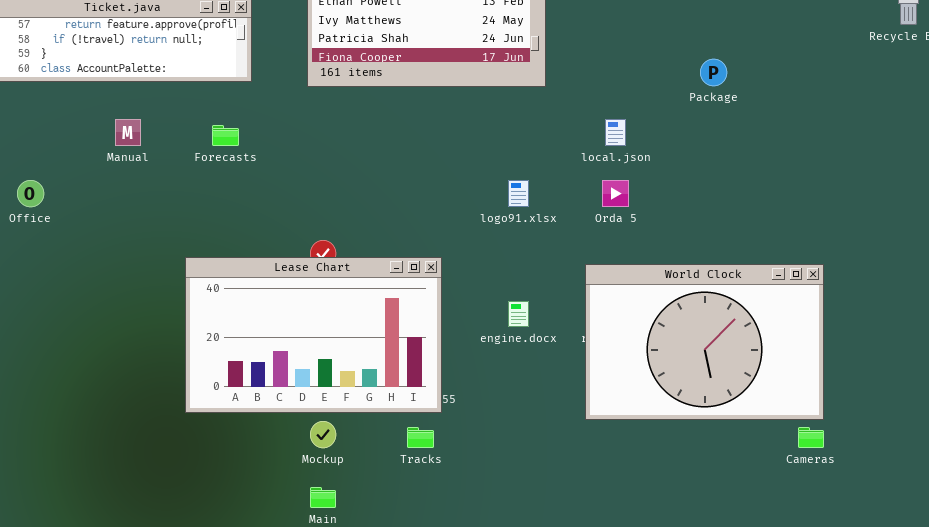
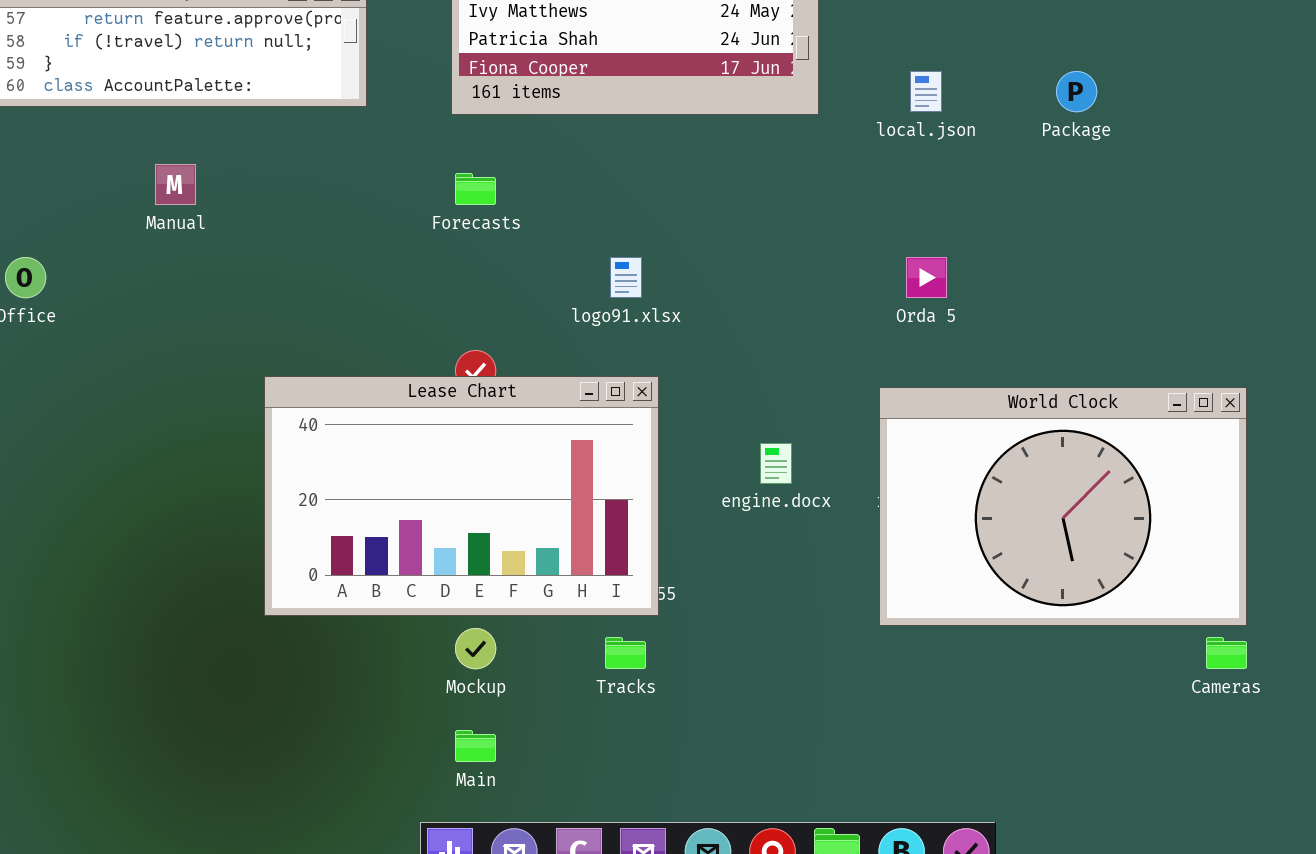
local.json: [605,119,626,146] -> [910,71,942,112], moved
Forecasts: [212,125,239,146] -> [455,173,496,205], moved
logo91.xlsx: [508,180,529,207] -> [610,257,642,298], moved

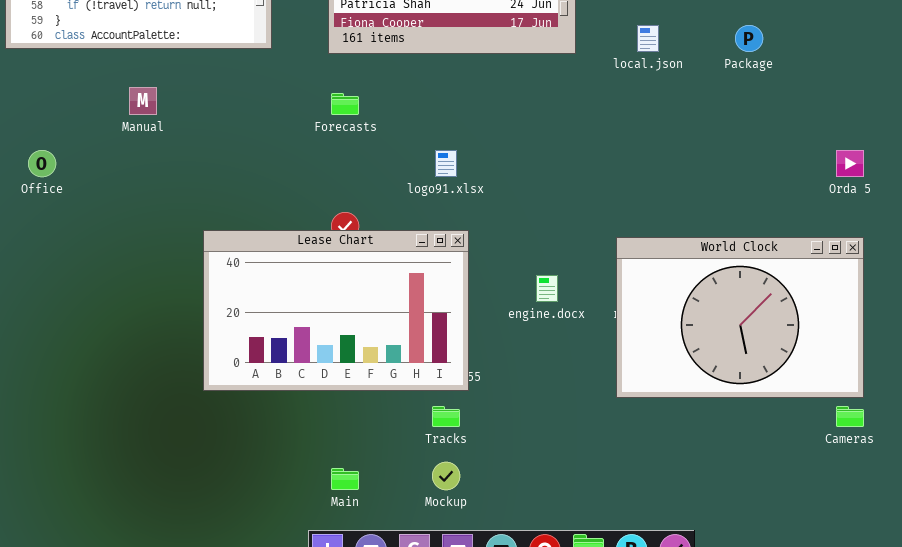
Orda 5: [906,257,947,298] -> [836,150,864,177], moved
Mockup: [455,628,496,669] -> [432,462,460,490], moved

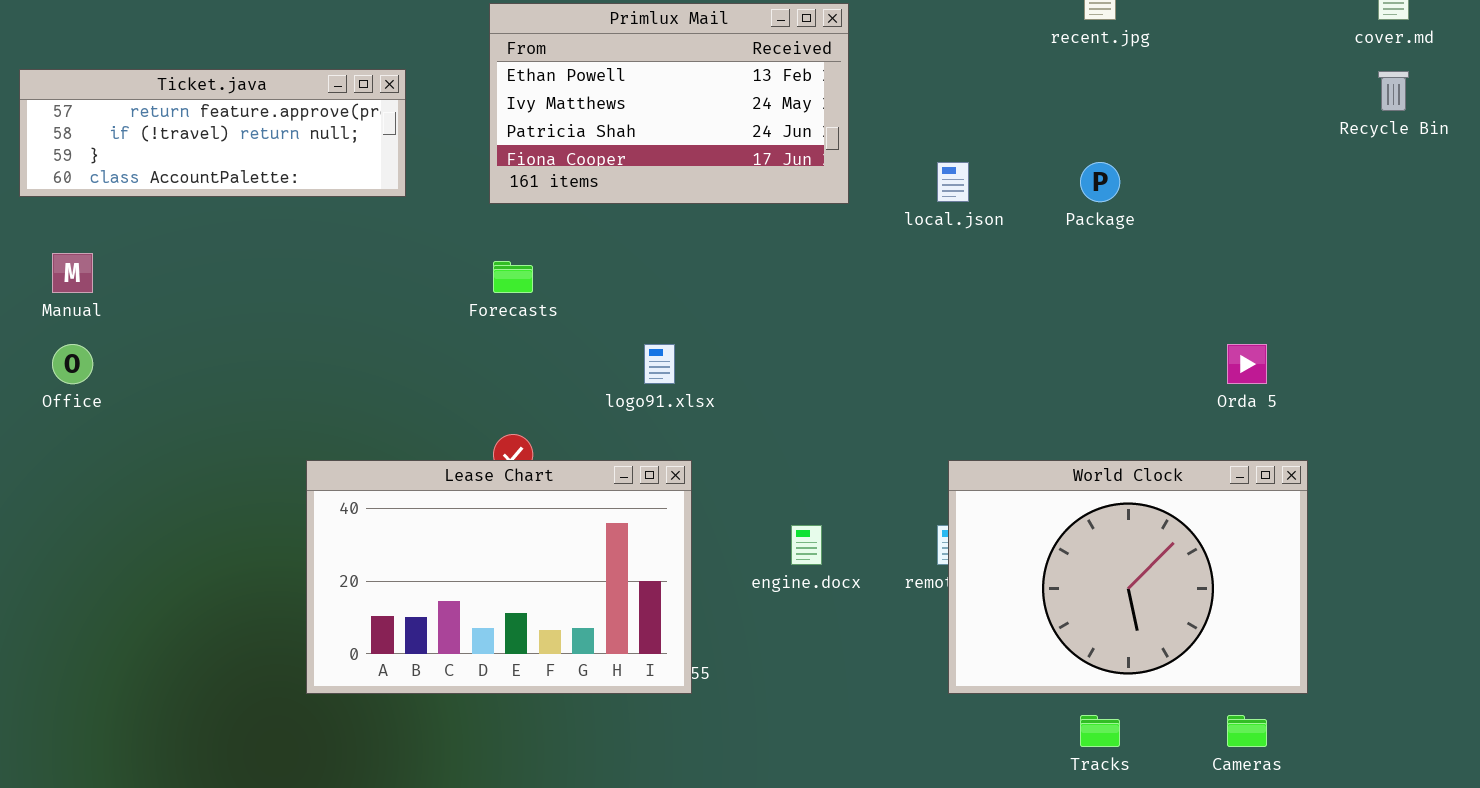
Manual: [129,87,157,115] -> [52,253,93,293], moved
World Clock: [616,237,864,398] -> [948,460,1308,694], moved
Tracks: [432,406,460,427] -> [1080,715,1120,747], moved

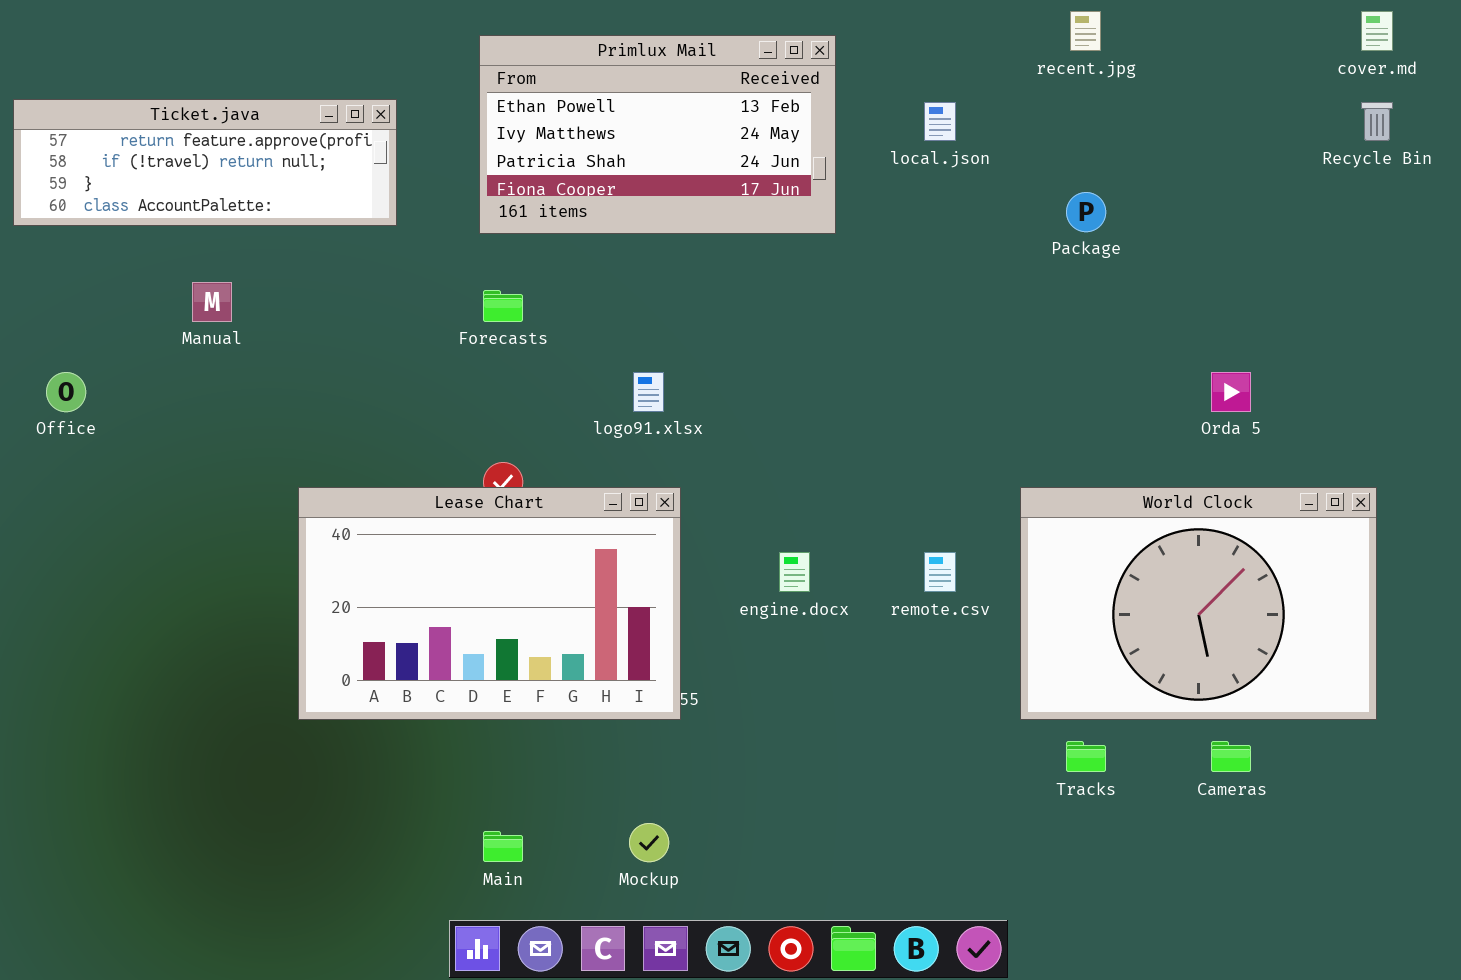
local.json: [937,162,969,202] -> [924,102,956,141], moved
Manual: [52,253,93,293] -> [192,282,232,322], moved
World Clock: [948,460,1308,694] -> [1020,487,1377,720], moved

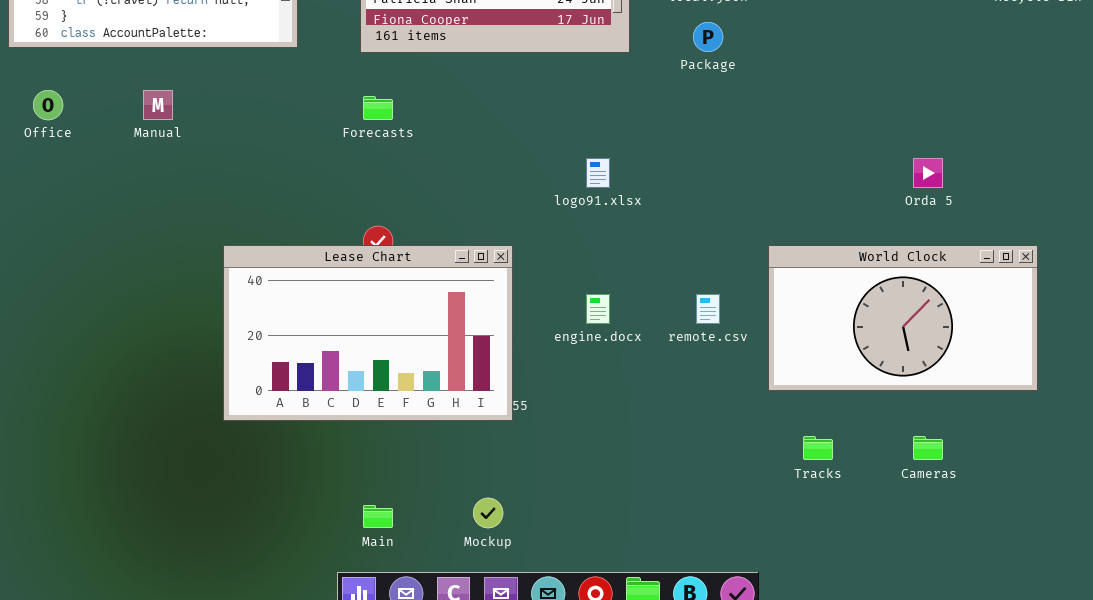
Package: [1066,192,1106,232] -> [693,22,723,52], moved
Office: [46,372,86,412] -> [33,90,63,120], moved
logo91.xlsx: [633,372,664,412] -> [586,158,610,188], moved
World Clock: [1020,487,1377,720] -> [768,245,1038,391], resized

